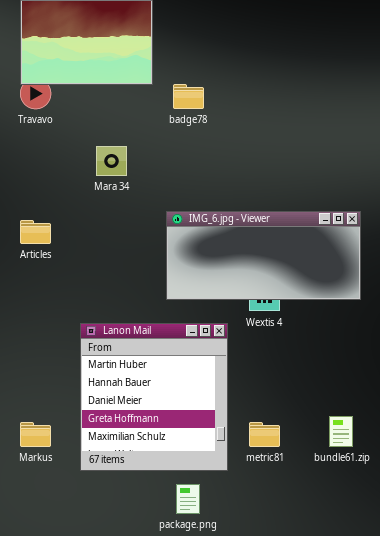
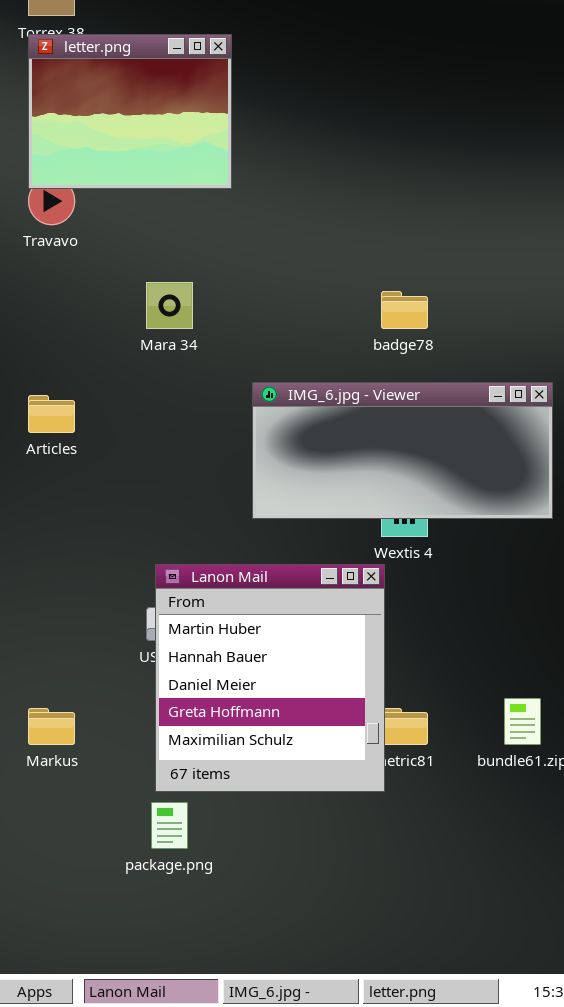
badge78: [173,84,204,109] -> [381,291,428,329], moved
Lanon Mail: [80,323,228,471] -> [155,564,385,792], moved
package.png: [176,484,200,514] -> [151,802,188,849], moved

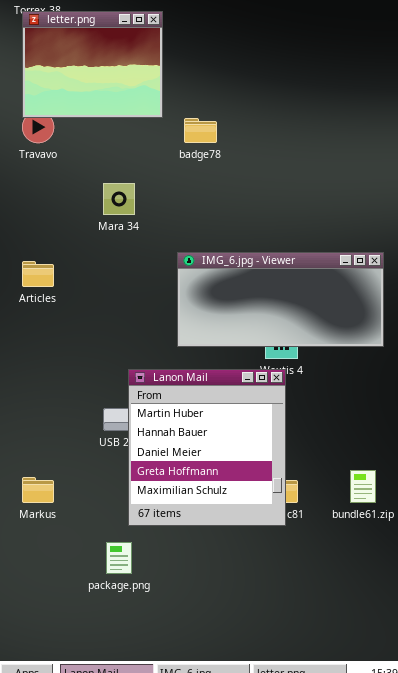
badge78: [381,291,428,329] -> [184,118,217,143], moved
Lanon Mail: [155,564,385,792] -> [128,369,286,526], moved

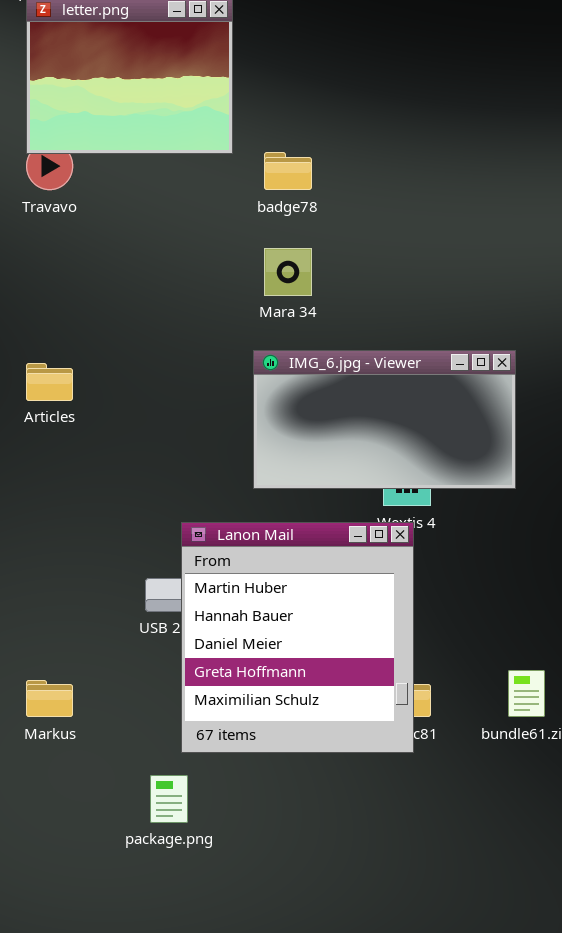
Mara 34: [103,183,135,215] -> [264,248,312,296], moved
IMG_6.jpg - Viewer: [177,252,384,347] -> [253,350,516,489], resized

